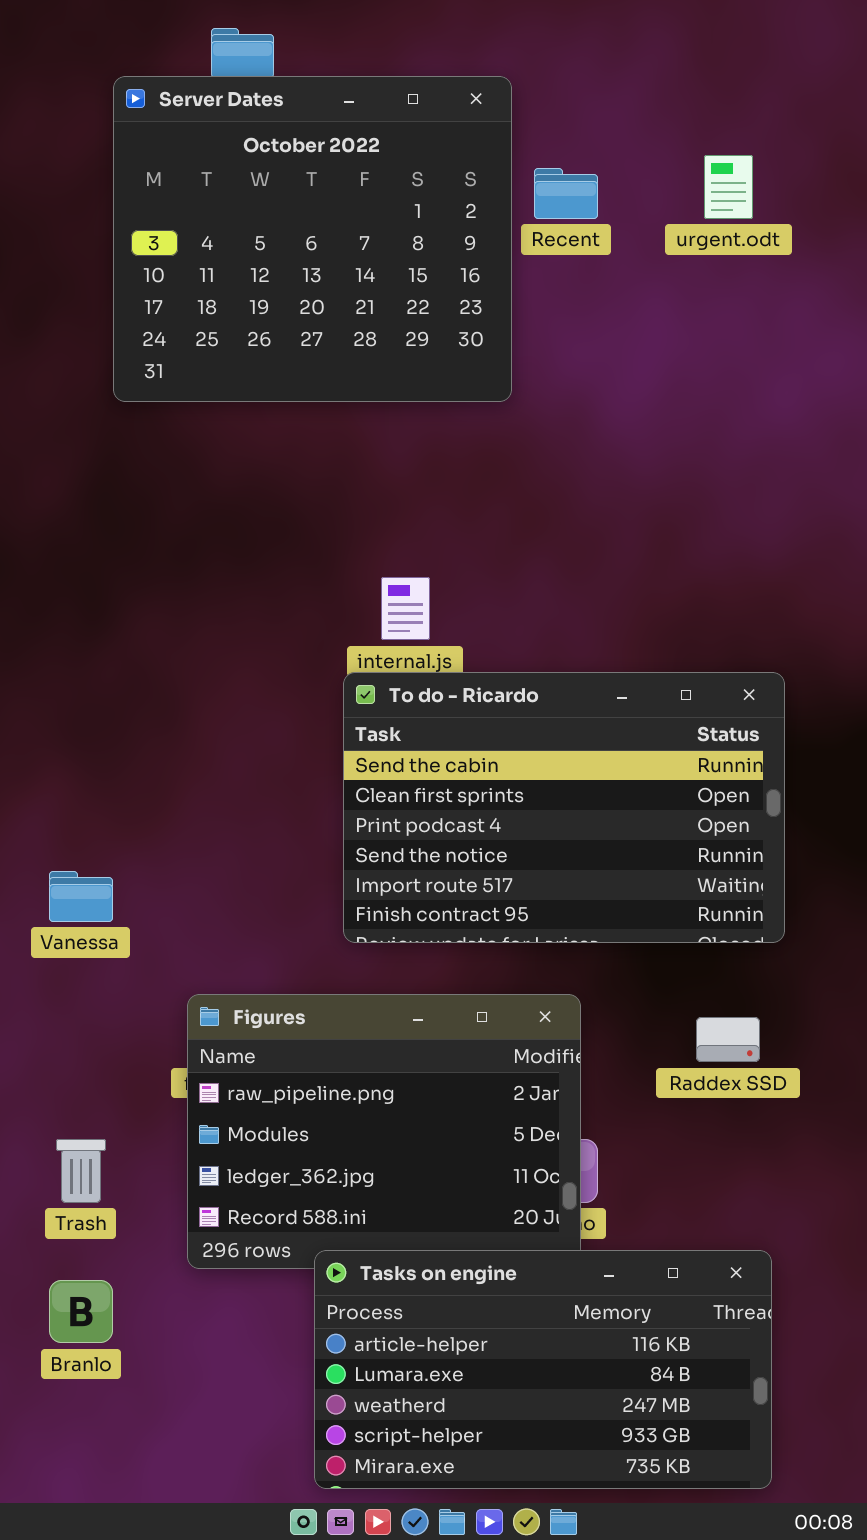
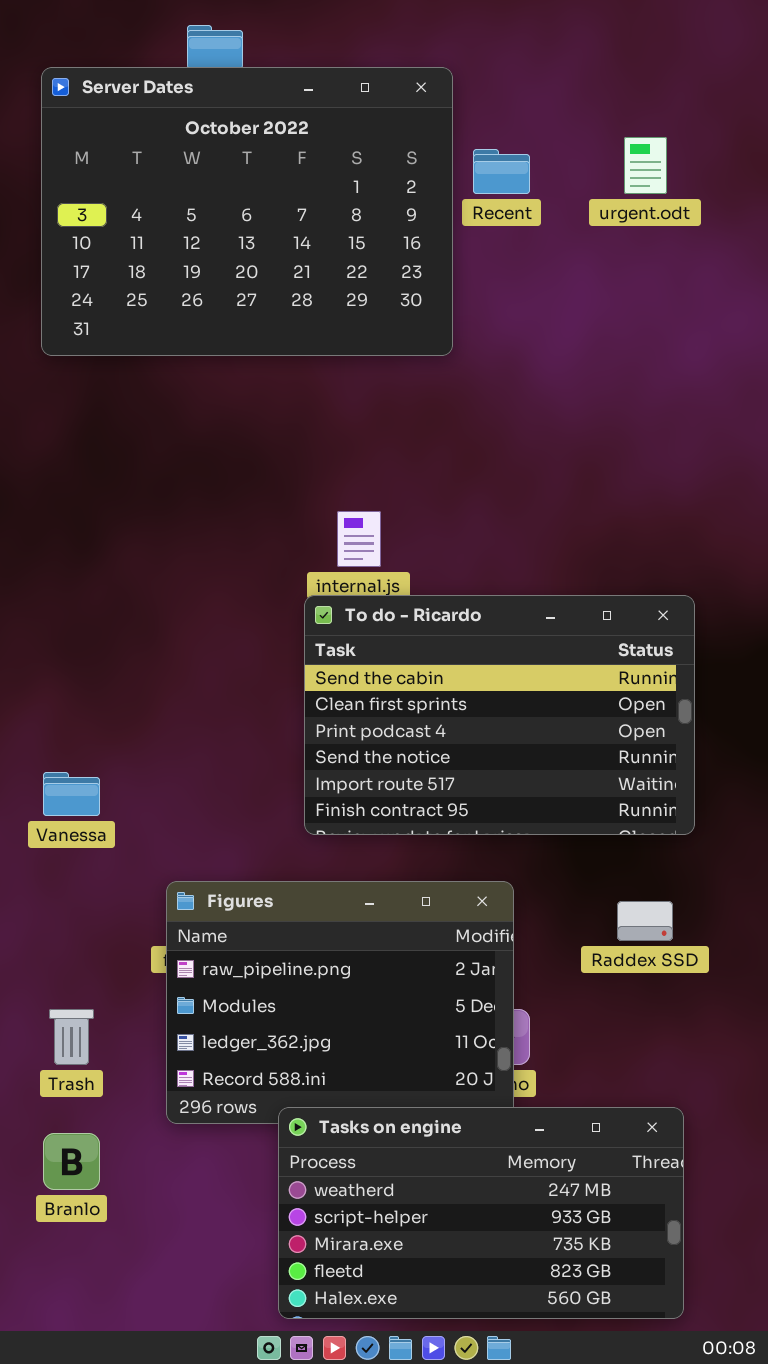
Server Dates: [113,76,512,402] -> [41,67,453,356], resized
Tasks on engine: [314,1250,772,1489] -> [278,1107,684,1319], scrolled down 2 rows

